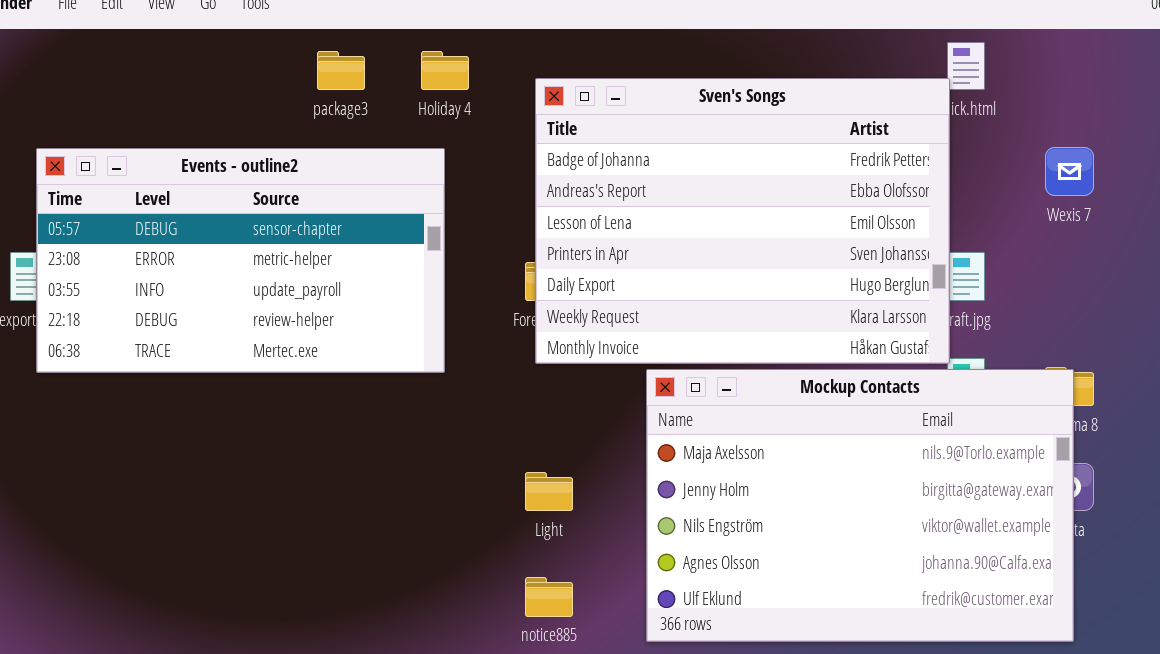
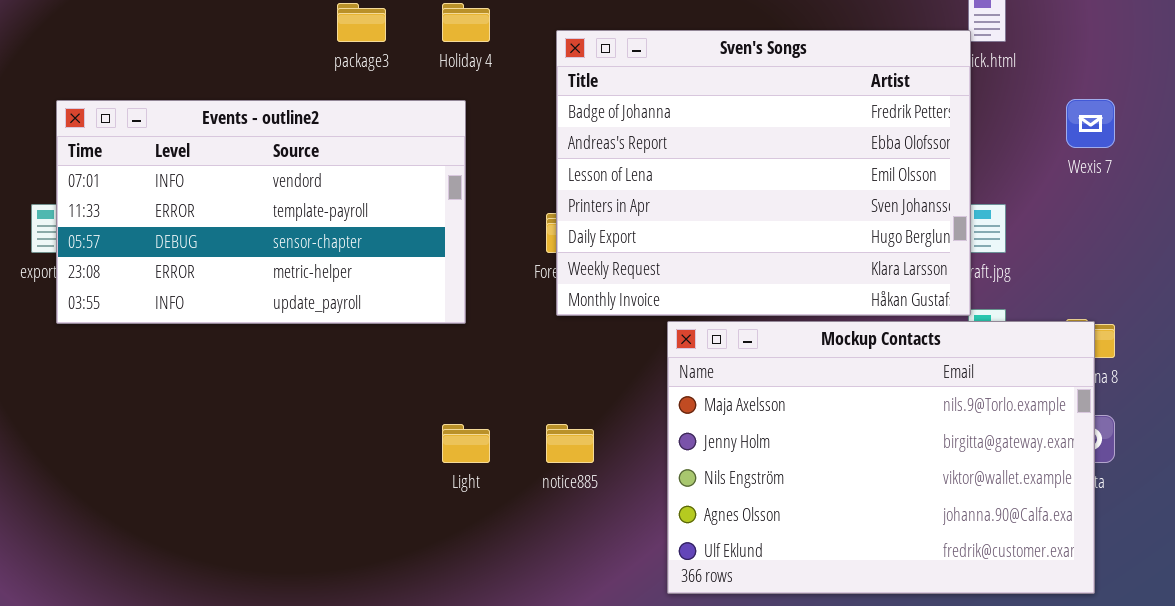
Events - outline2: [36,148,445,373] -> [56,100,466,324], scrolled up 2 rows
Light: [525,472,573,511] -> [442,424,490,463], moved
notice885: [525,577,573,617] -> [546,424,594,463], moved

